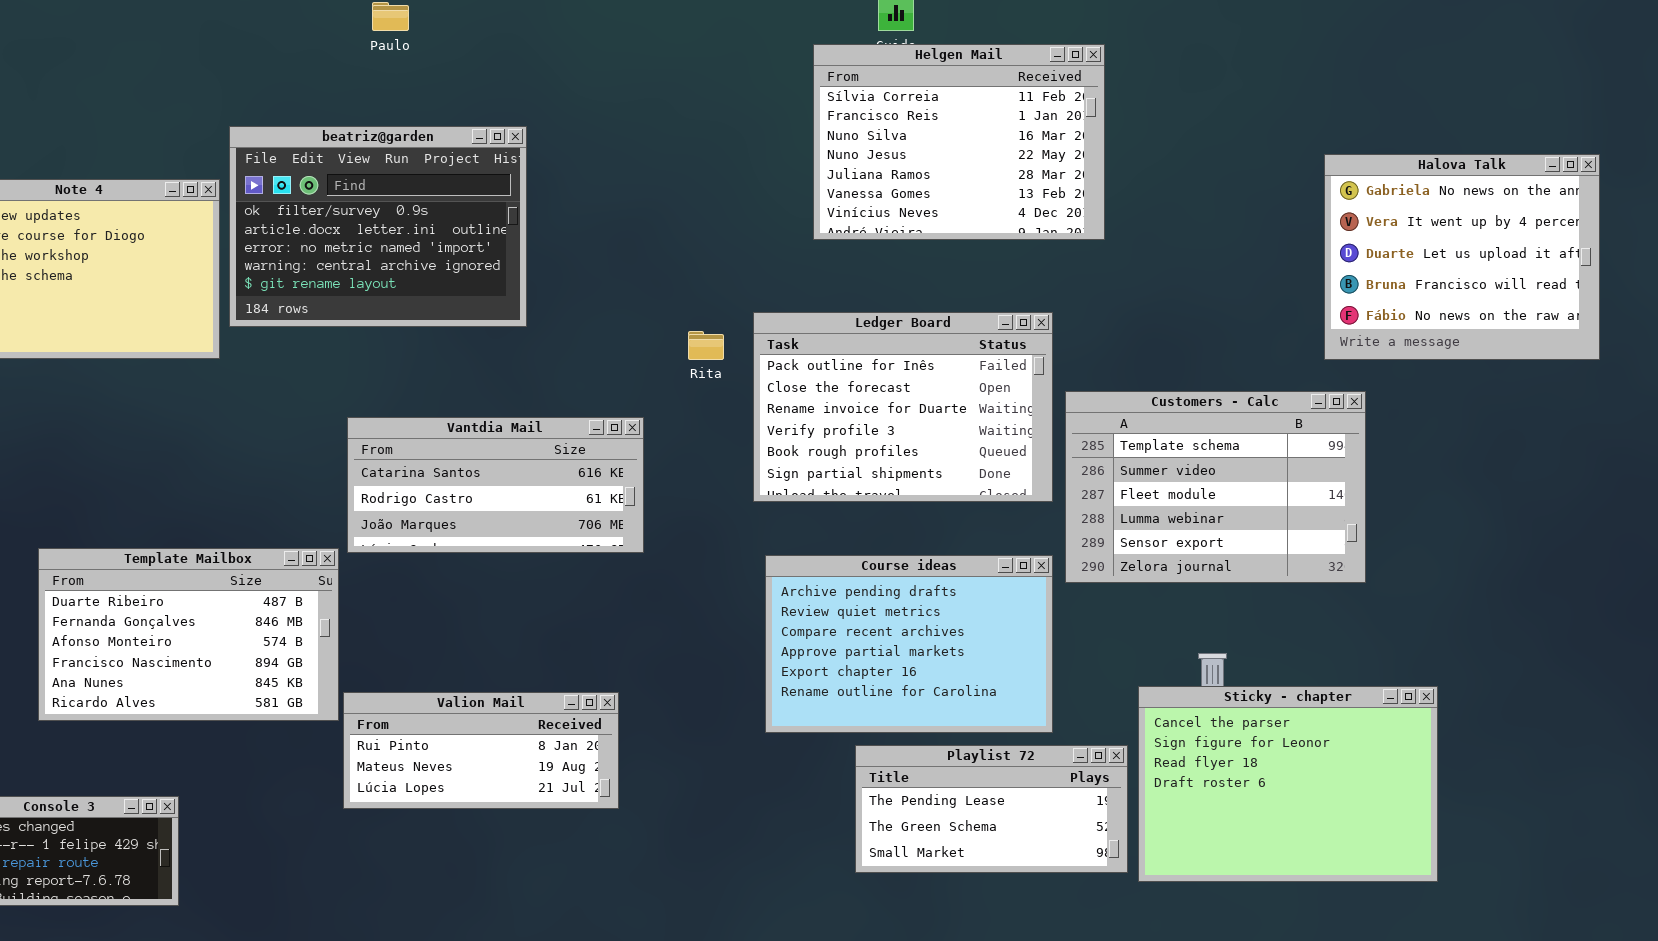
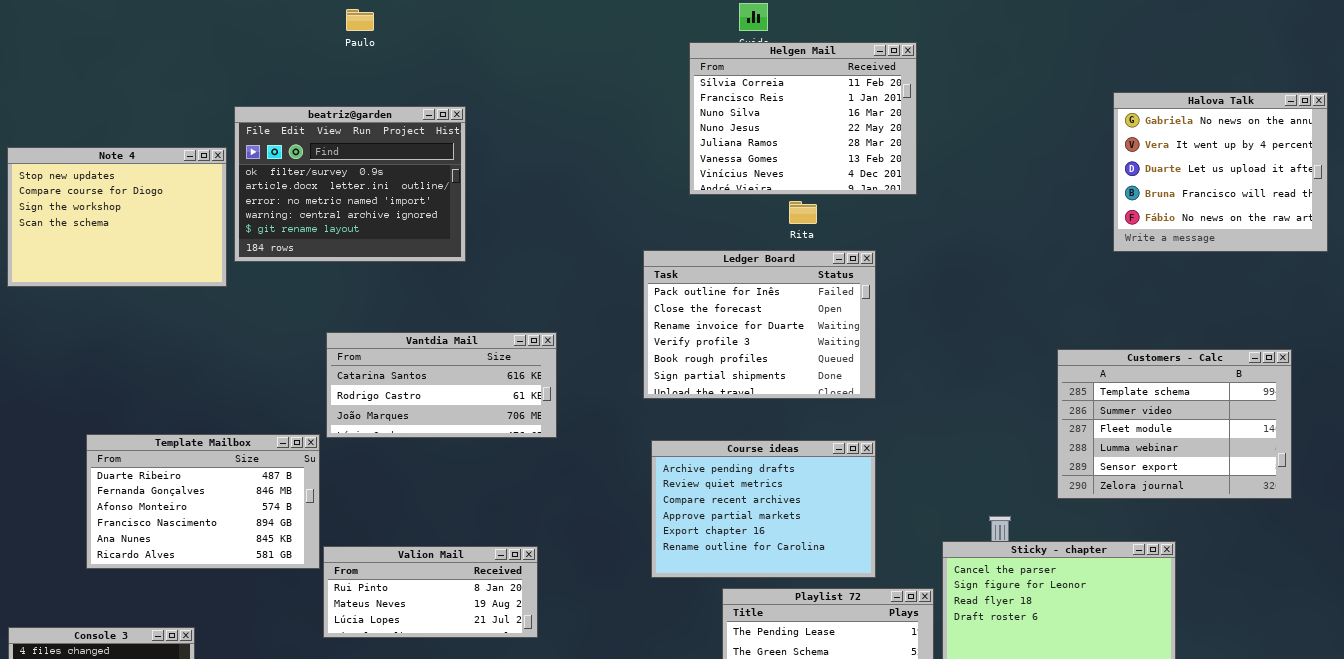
Halova Talk: [1324,154,1600,360] -> [1113,92,1328,252], moved
Rita: [688,331,724,360] -> [789,201,817,224], moved
Customers - Calc: [1065,391,1366,583] -> [1057,349,1292,499], moved

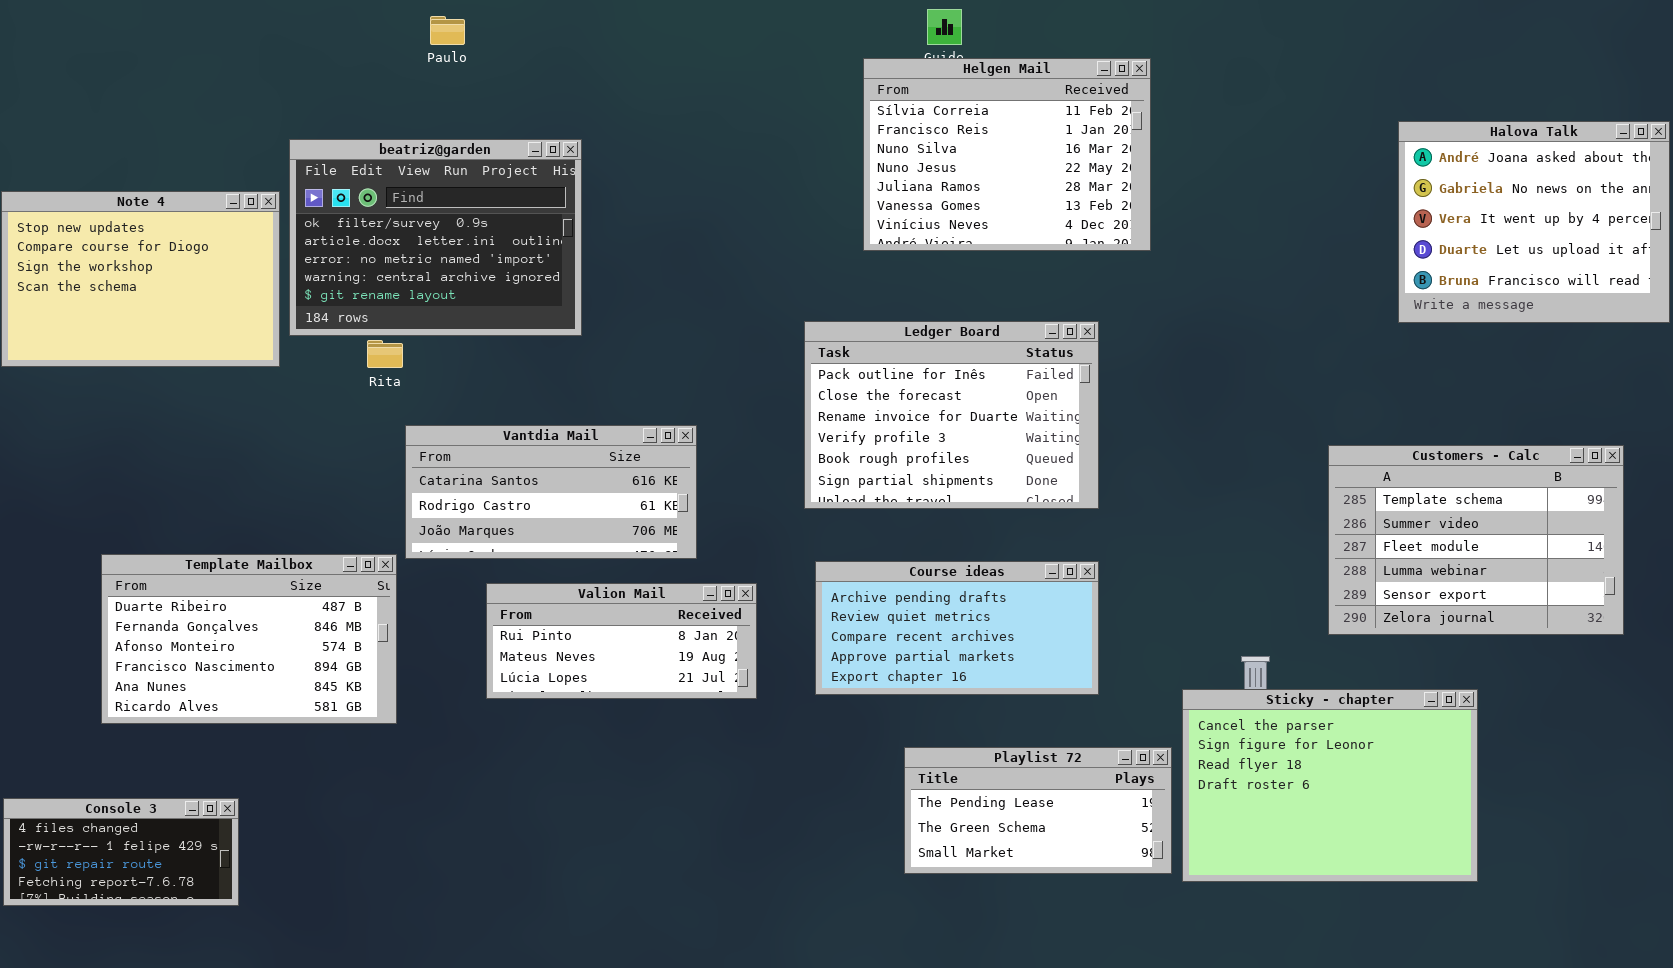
Halova Talk: [1113,92,1328,252] -> [1398,121,1670,323], scrolled up 1 row
Rita: [789,201,817,224] -> [367,340,403,368], moved
Course ideas: [651,440,876,578] -> [815,561,1099,695], resized
Valion Mail: [323,546,538,638] -> [486,583,757,699], moved

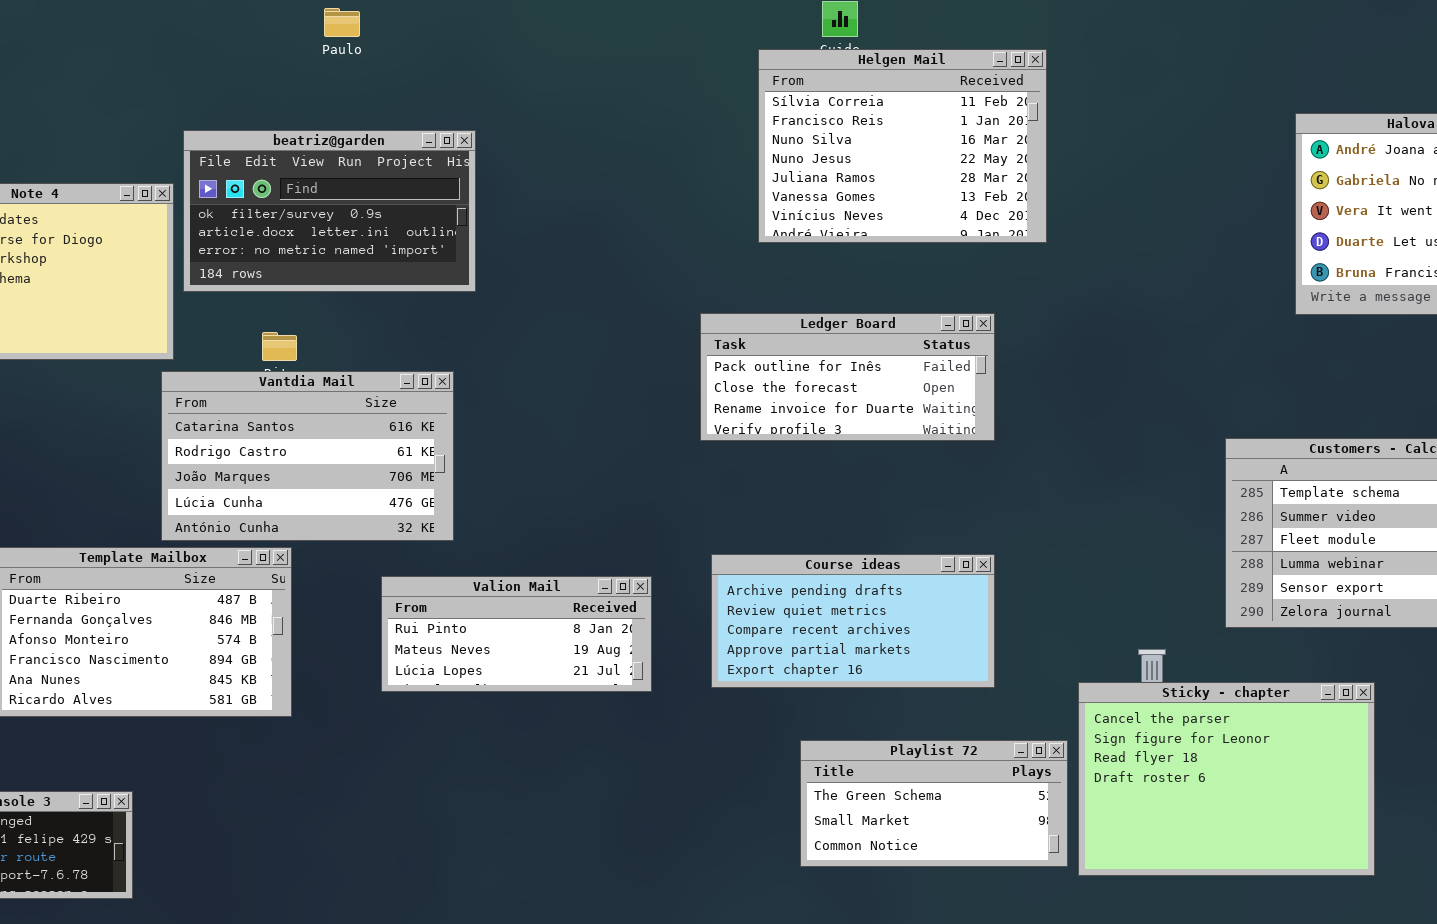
beatriz@garden: [289,139,582,336] -> [183,130,476,292], resized
Ledger Board: [804,321,1099,509] -> [700,313,995,441], resized
Vantdia Mail: [405,425,697,559] -> [161,371,454,541], moved, resized
Playlist 72: [904,747,1172,874] -> [800,740,1068,867], scrolled down 1 row

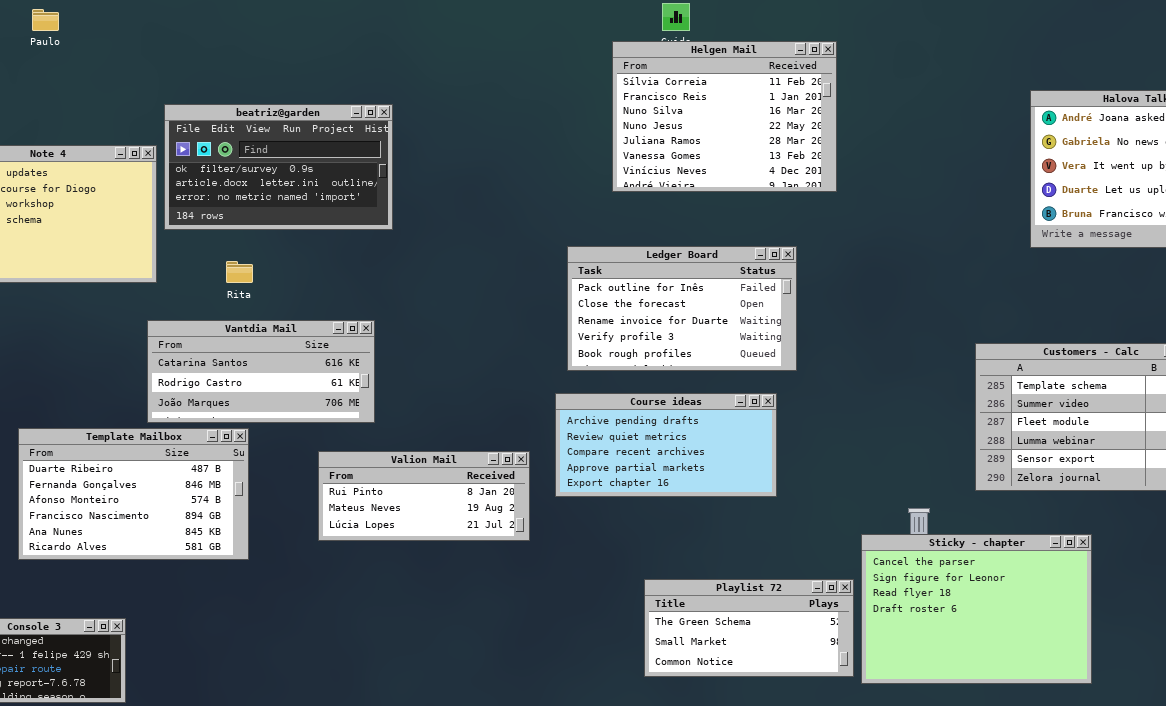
Paulo: [324,8,360,37] -> [32,9,59,31], moved
Ledger Board: [700,313,995,441] -> [567,246,797,371], resized
Vantdia Mail: [161,371,454,541] -> [147,320,375,423], resized
Course ideas: [711,554,995,688] -> [555,393,777,497], moved

